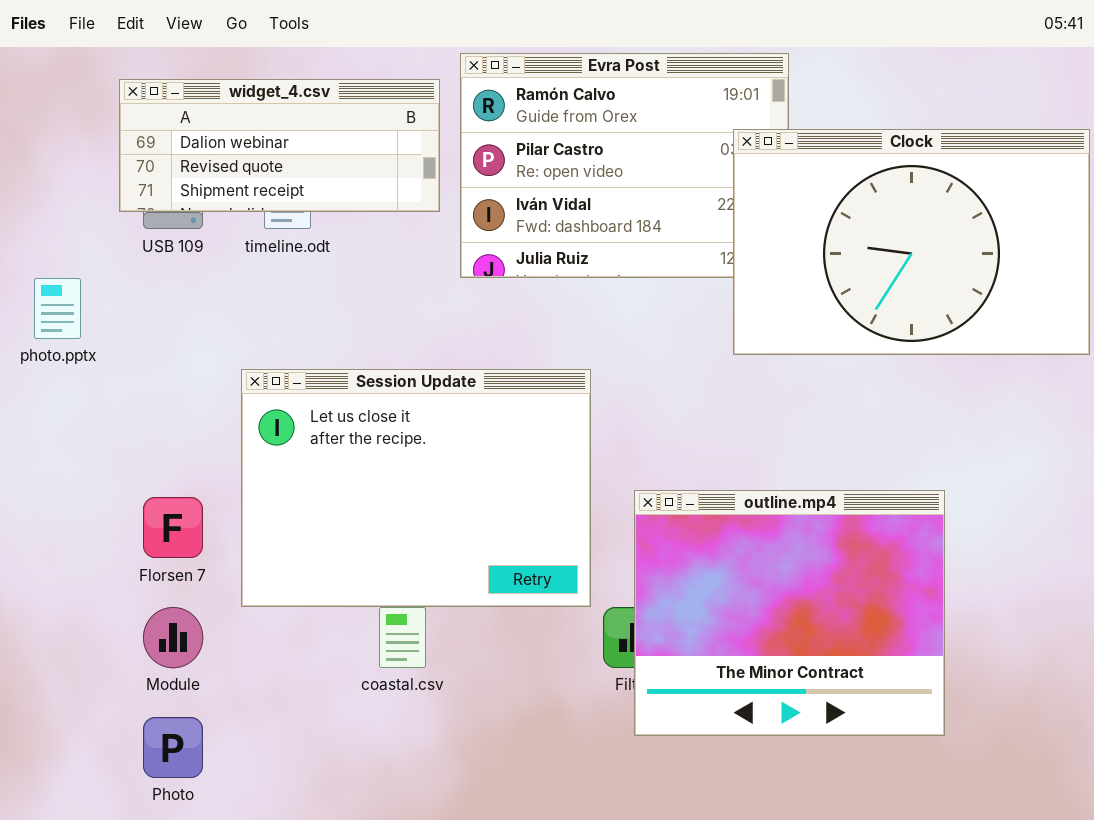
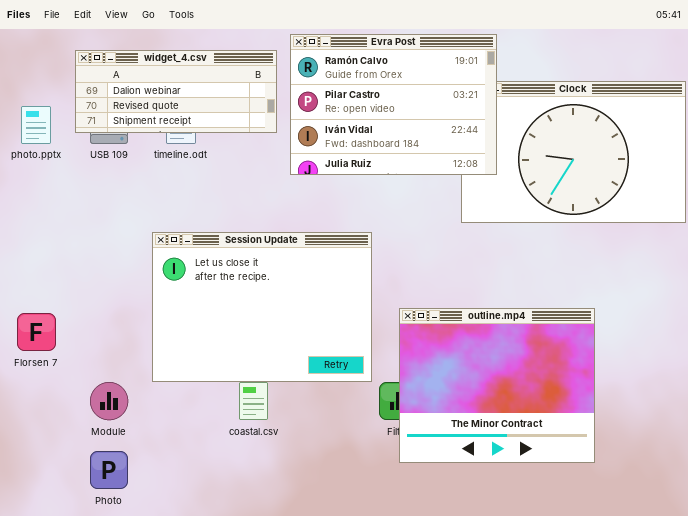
Evra Post: [460,53,789,278] -> [290,34,497,175], raised
photo.pptx: [34,278,81,339] -> [21,106,51,144], moved
Florsen 7: [143,497,203,558] -> [17,313,56,351], moved

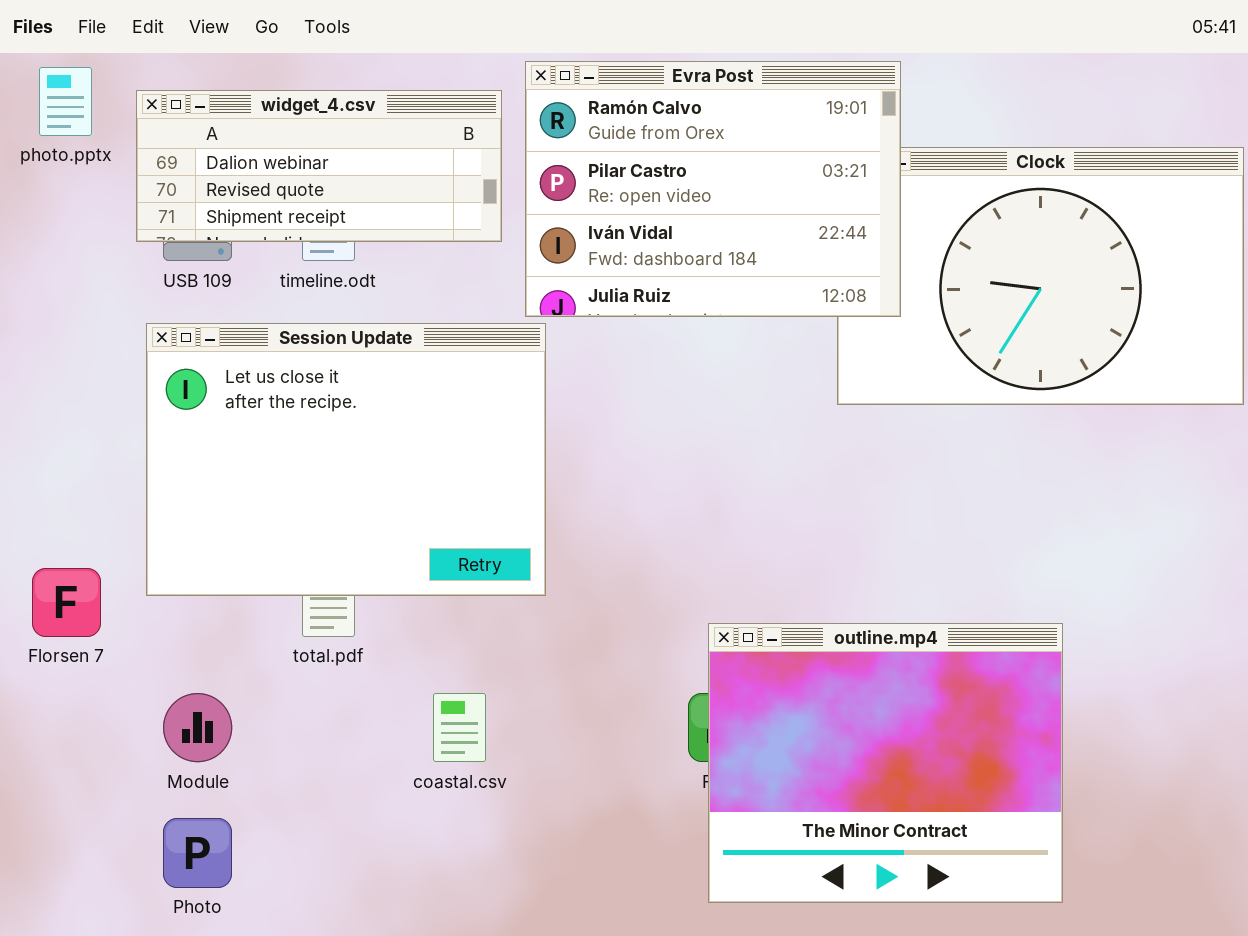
photo.pptx: [21,106,51,144] -> [39,67,92,136], moved
Session Update: [152,232,372,382] -> [146,323,546,596], moved
outline.mp4: [399,308,595,463] -> [708,623,1063,903], moved

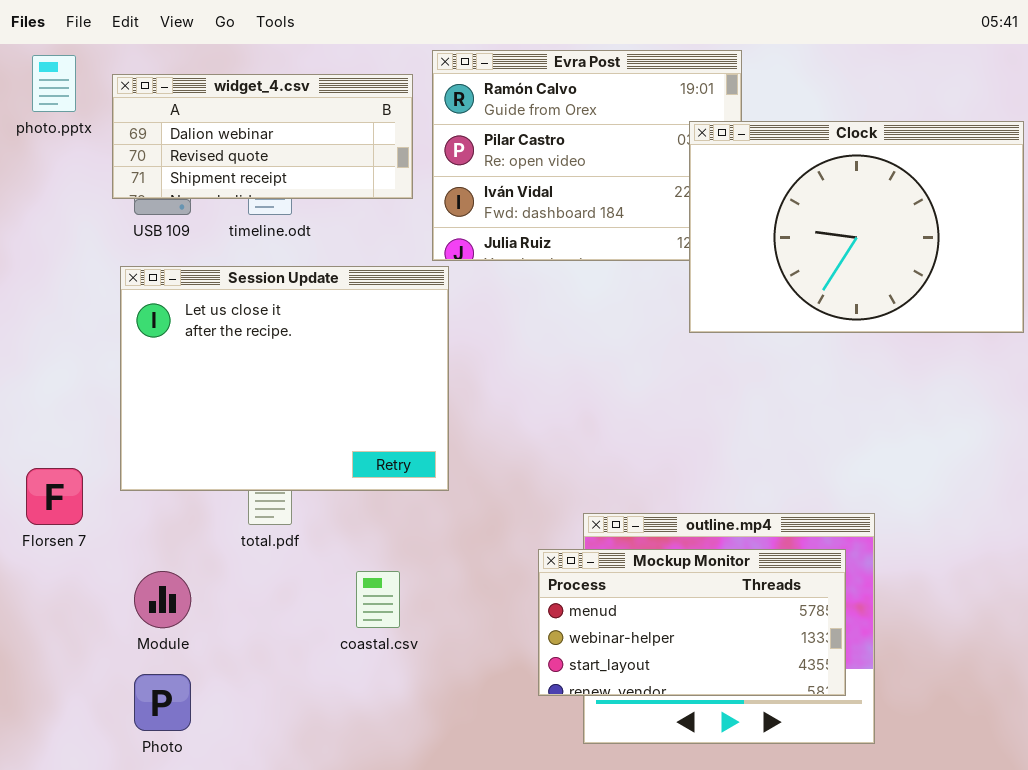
Clock: [837,147,1244,405] -> [689,121,1024,333], raised
Mockup Monitor: none -> [538,549,846,696], opened

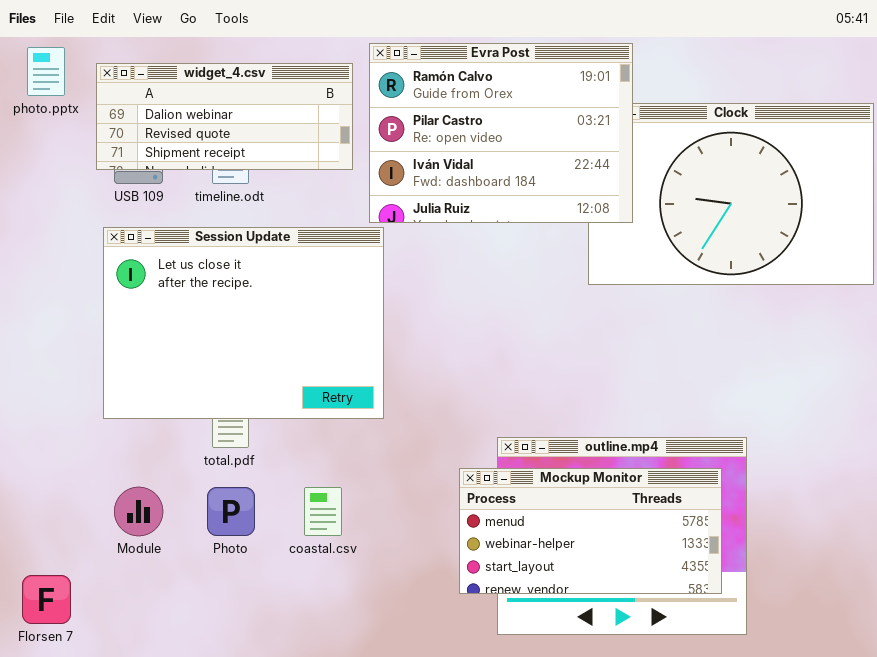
Evra Post: [432,50,742,261] -> [369,43,633,223], raised
Florsen 7: [26,468,83,525] -> [22,575,71,624], moved
Photo: [134,674,191,731] -> [207,487,255,536], moved

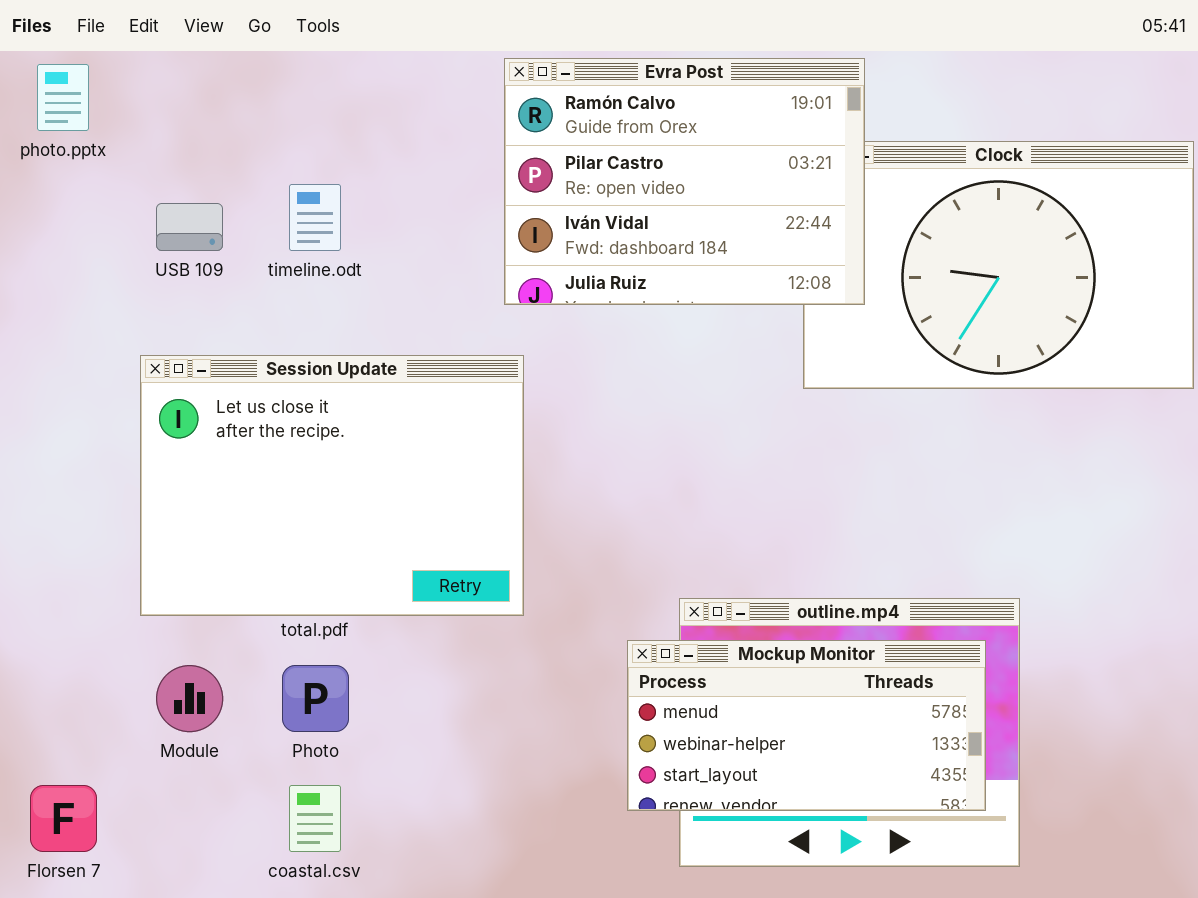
widget_4.csv: [96,63,353,170] -> none, closed
Session Update: [103,227,384,419] -> [140,355,524,616], moved
coastal.csv: [304,487,342,536] -> [289,785,341,852], moved

